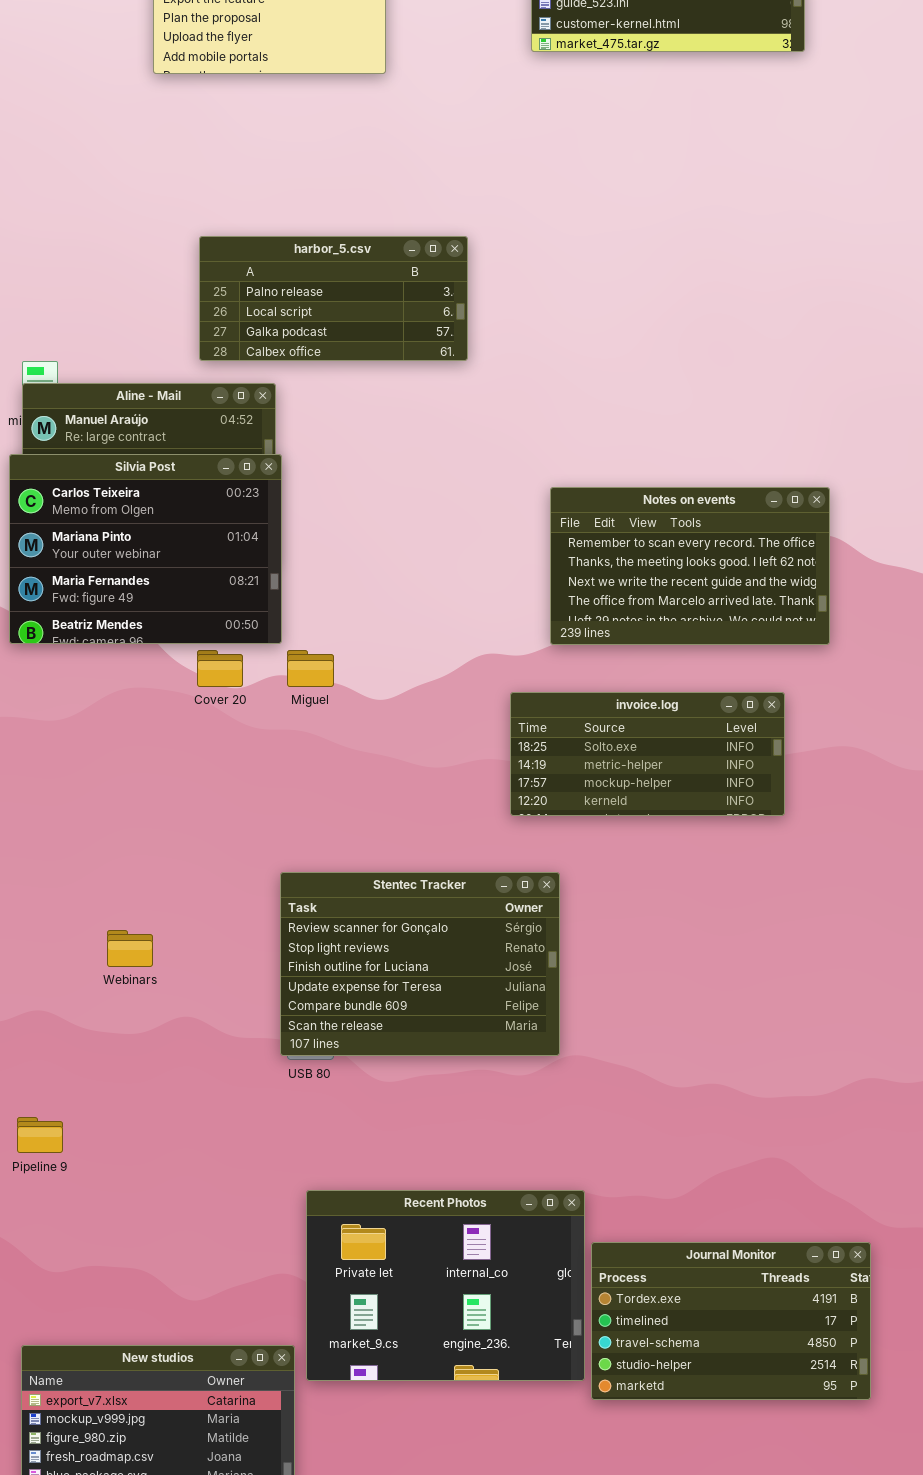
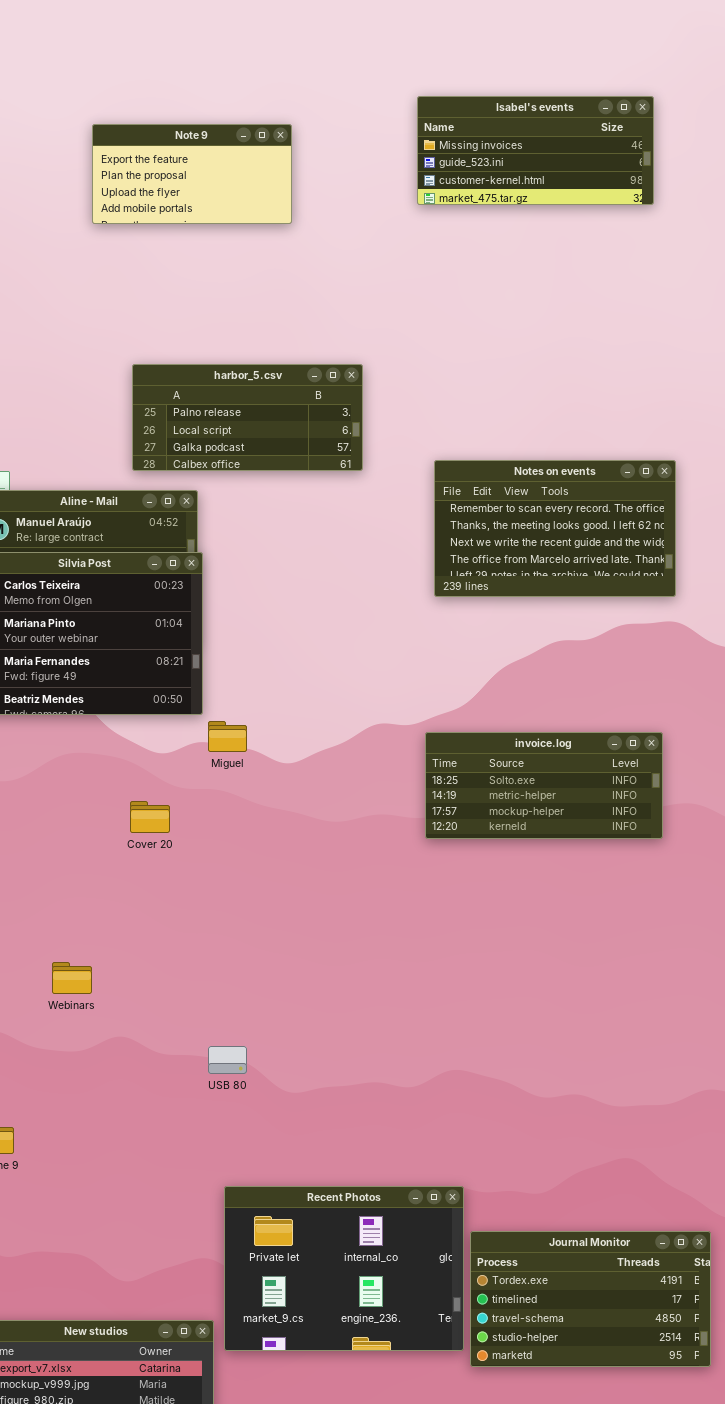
Notes on events: [550,487,830,645] -> [434,460,676,597], moved
Cover 20: [197,650,243,687] -> [130,801,170,833], moved
invoice.log: [510,692,785,816] -> [425,732,663,839], moved
Stentec Tracker: [280,872,560,1056] -> none, closed

